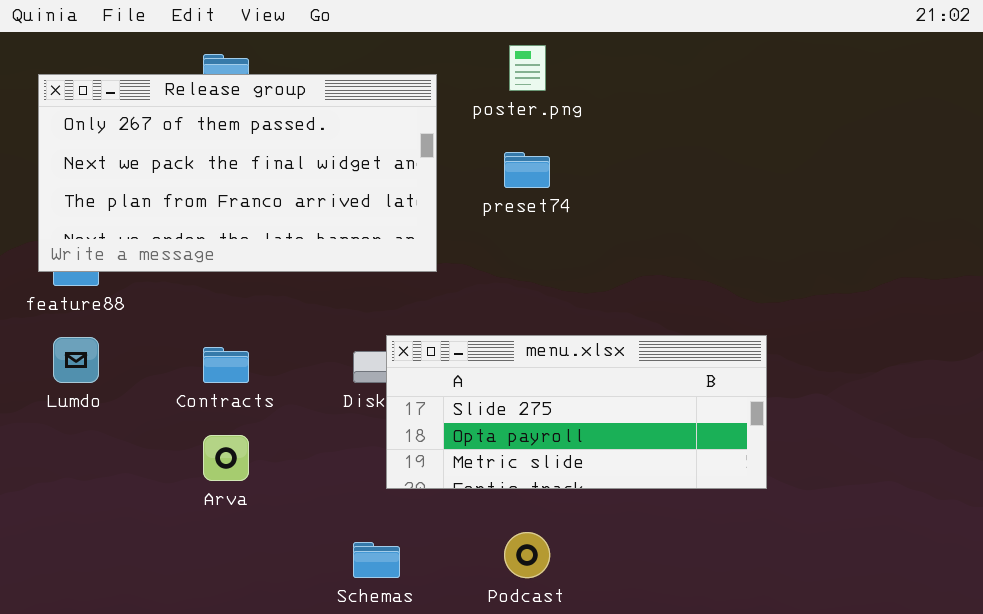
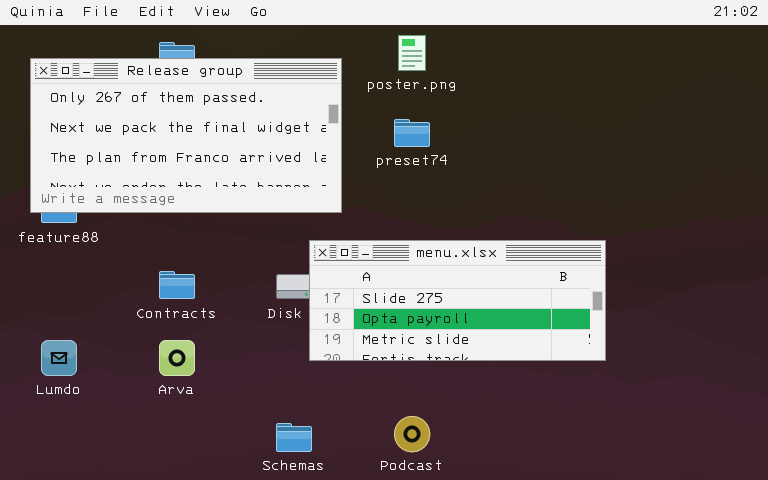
menu.xlsx: [386,335,767,489] -> [309,240,606,361], moved
Lumdo: [53,337,99,383] -> [41,340,77,376], moved

